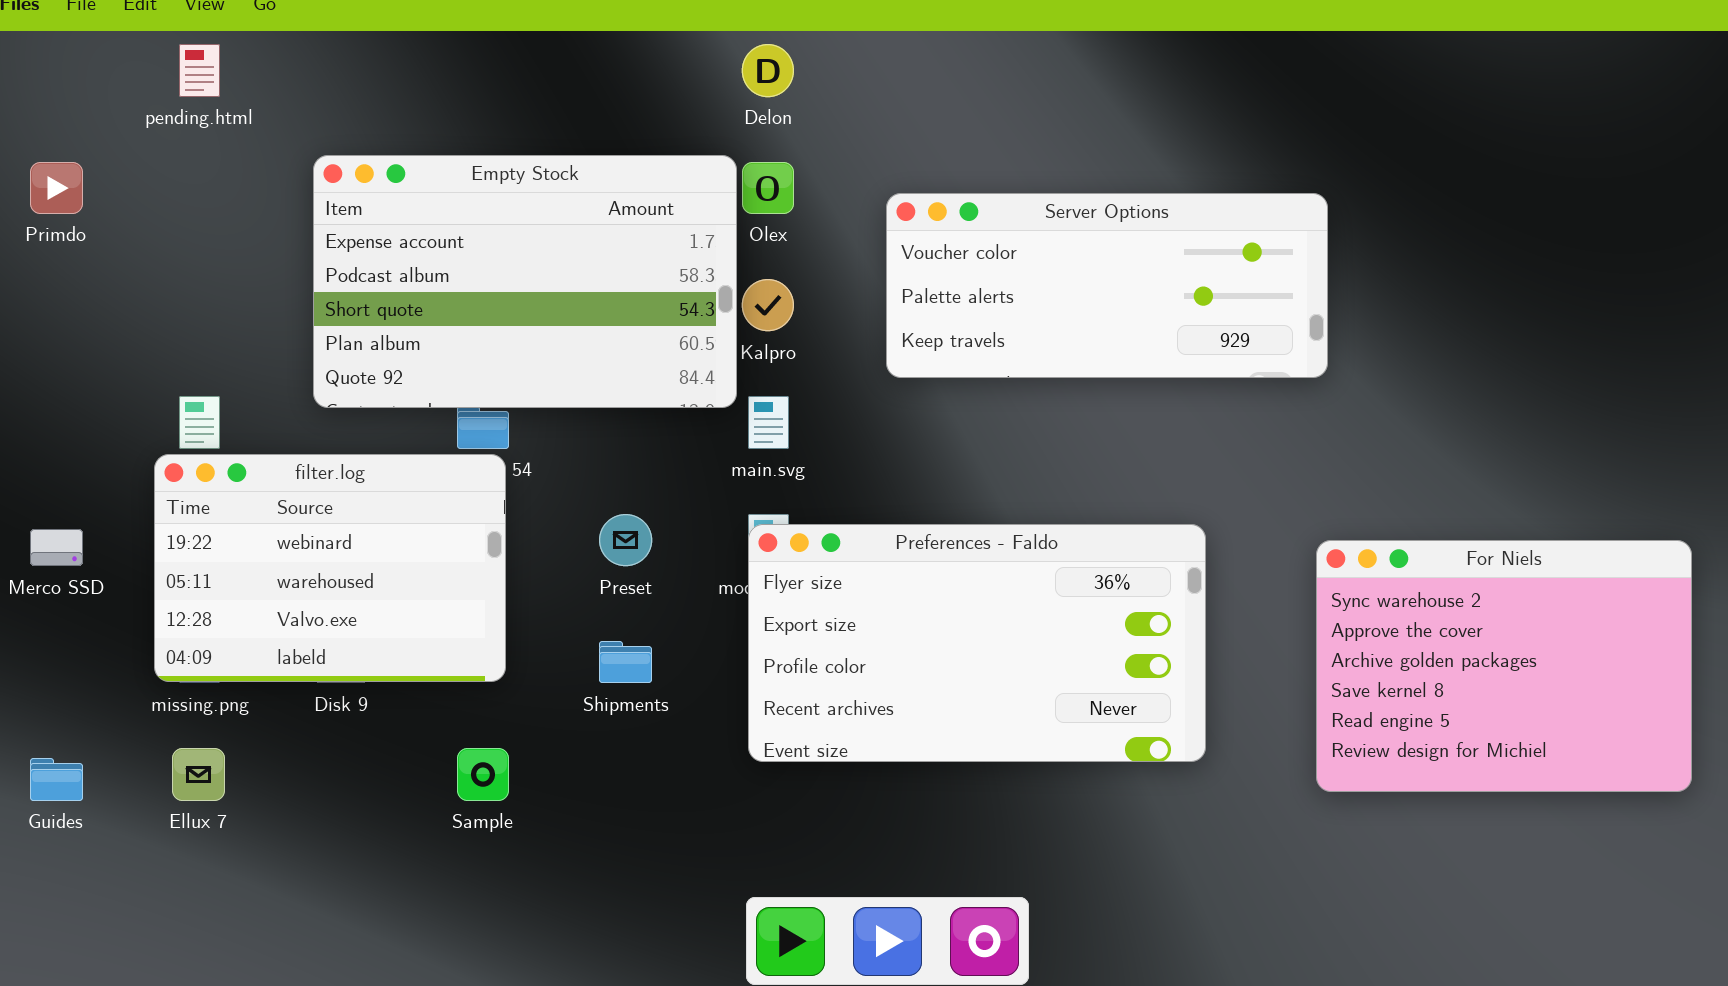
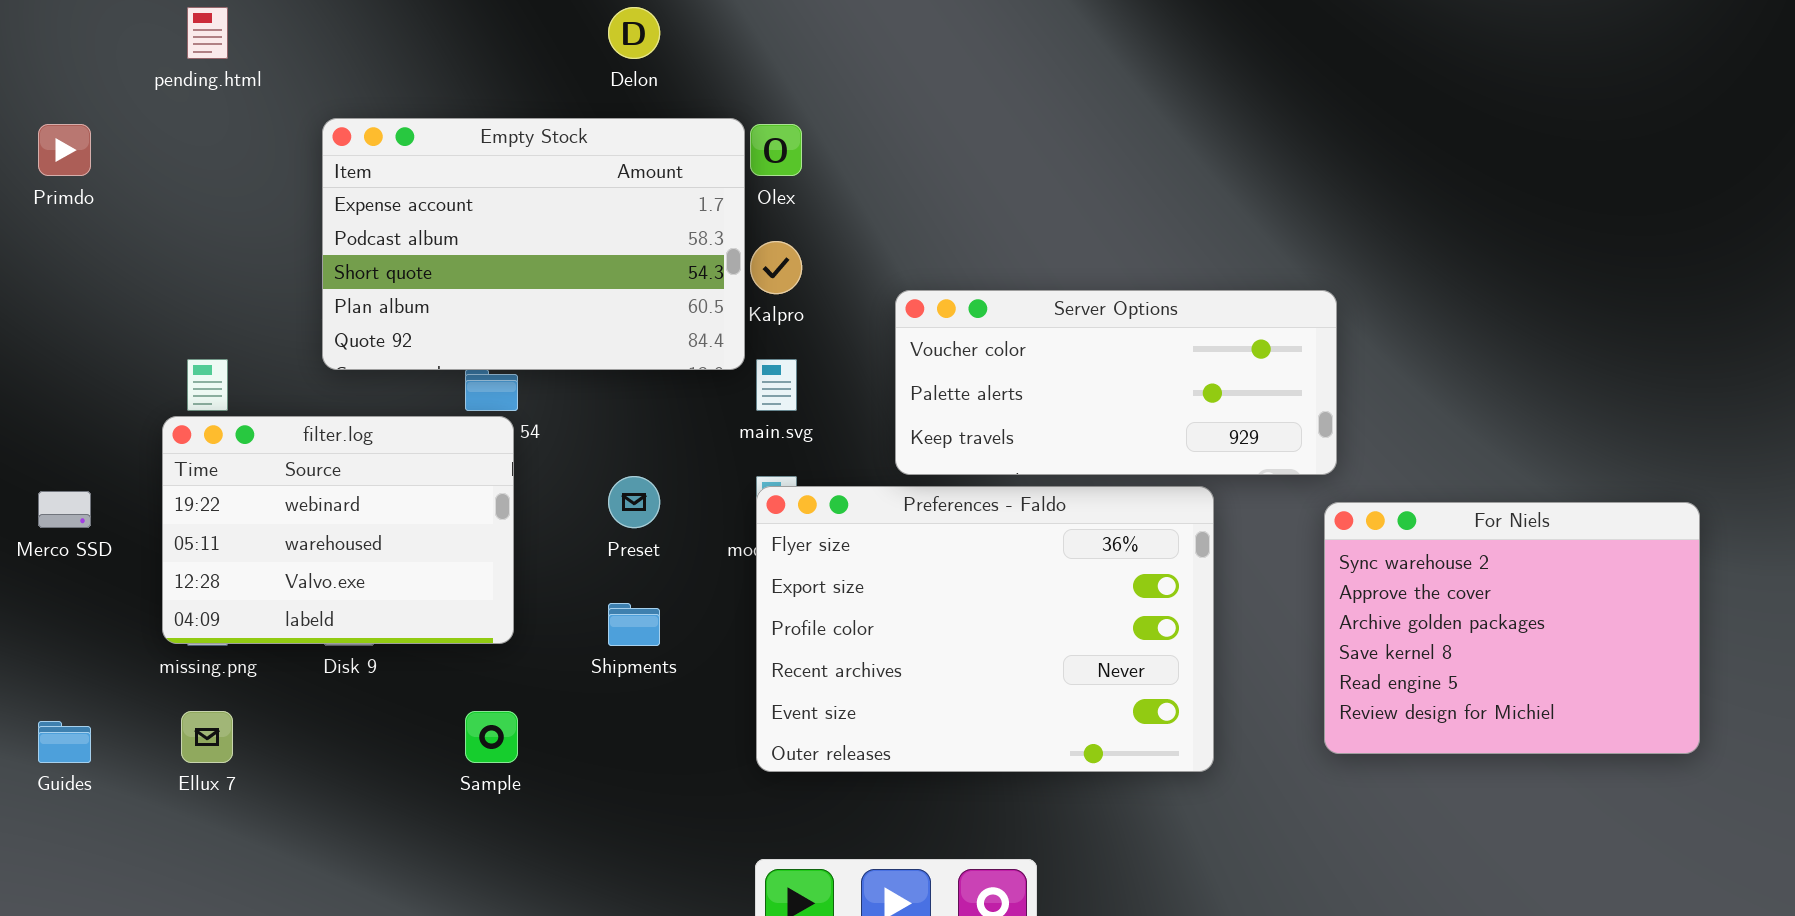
Delon: [742,44,794,97] -> [608,7,660,59], moved
Server Options: [886,193,1328,378] -> [895,290,1337,475], moved
Preferences - Faldo: [748,524,1206,762] -> [756,486,1214,772], resized

